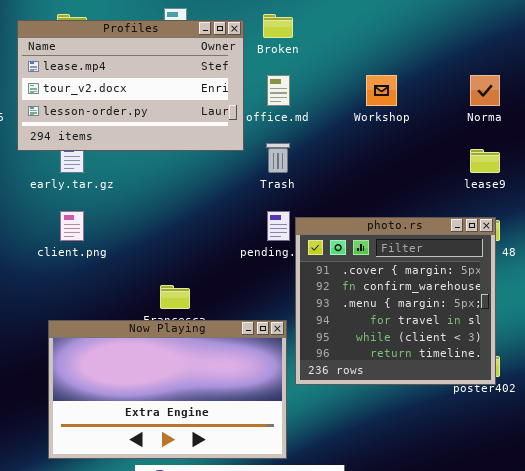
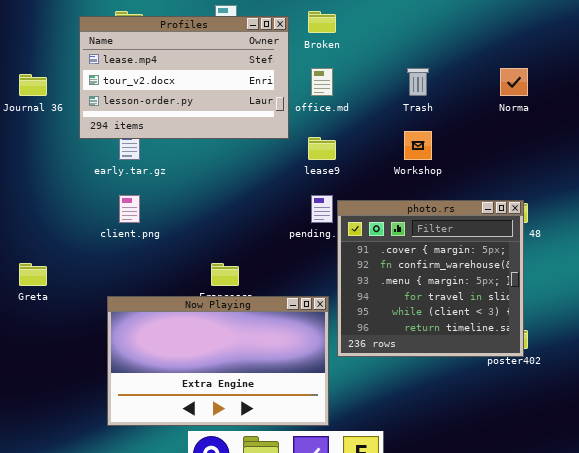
Workshop: [366,75,397,106] -> [404,131,432,160], moved
Trash: [266,143,290,173] -> [407,68,429,96], moved
lease9: [470,149,500,173] -> [308,137,336,160], moved

